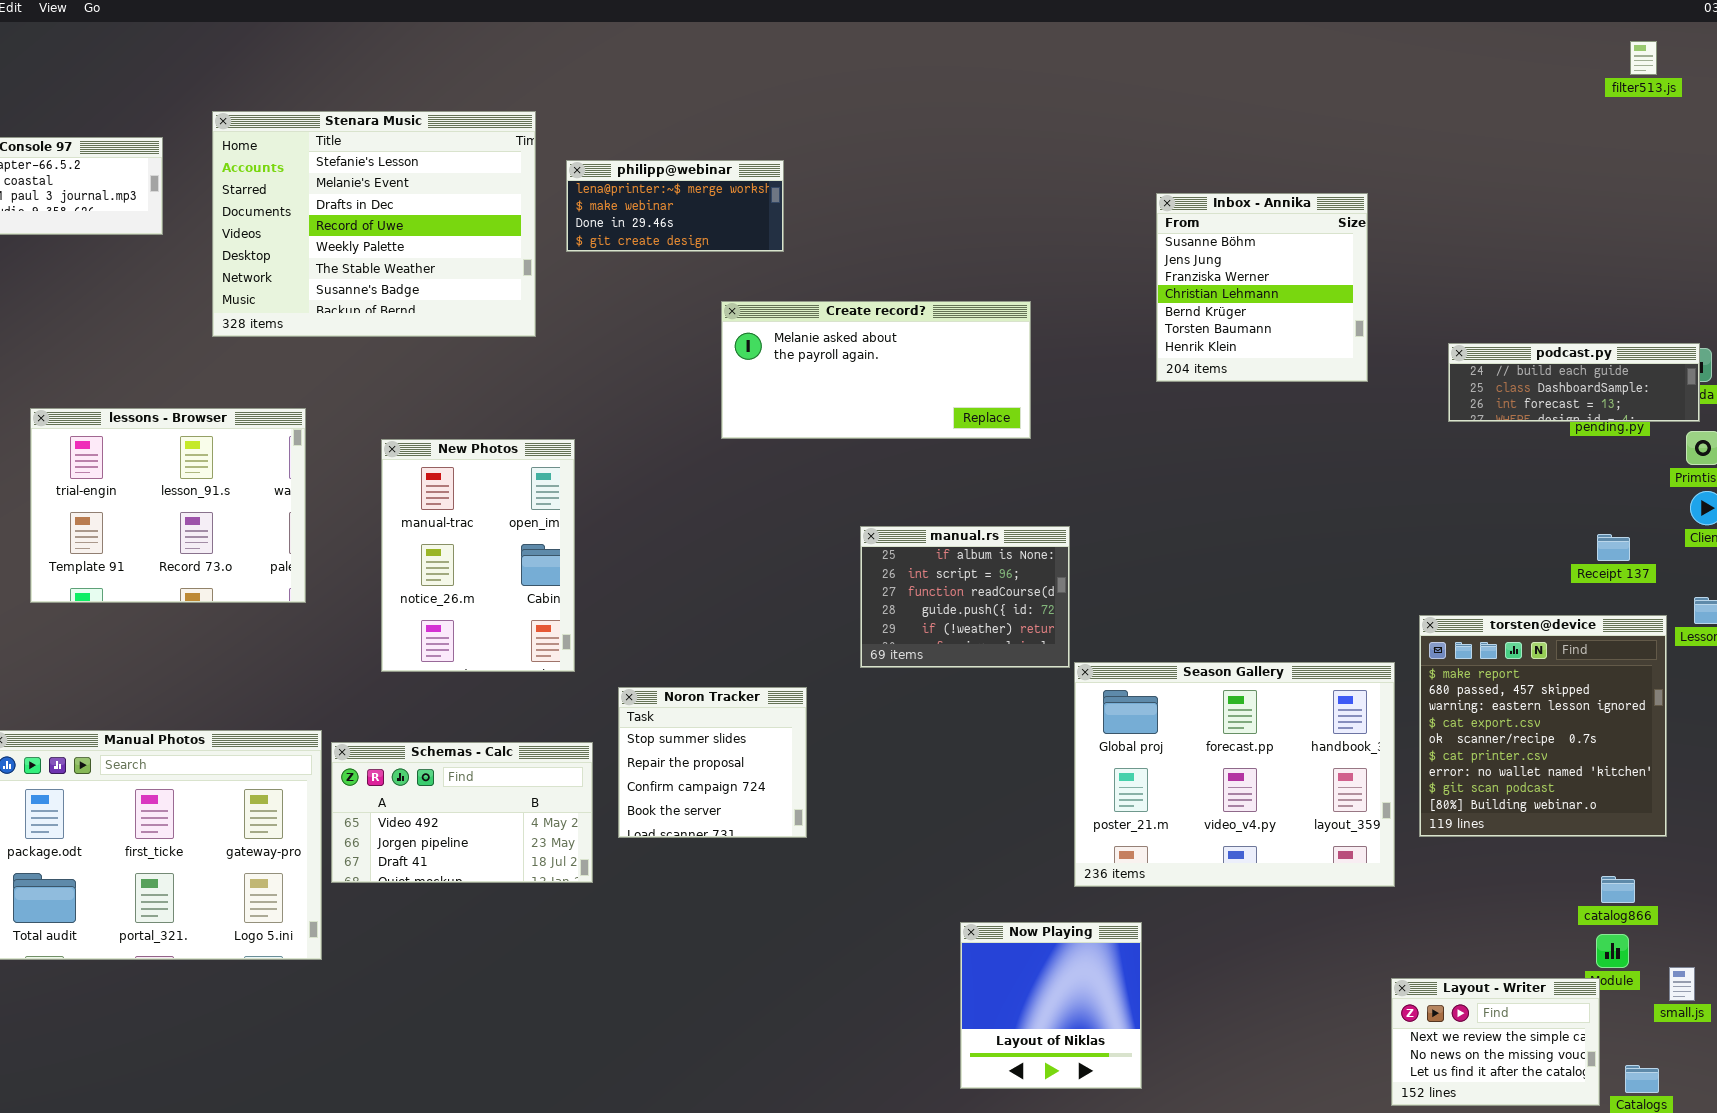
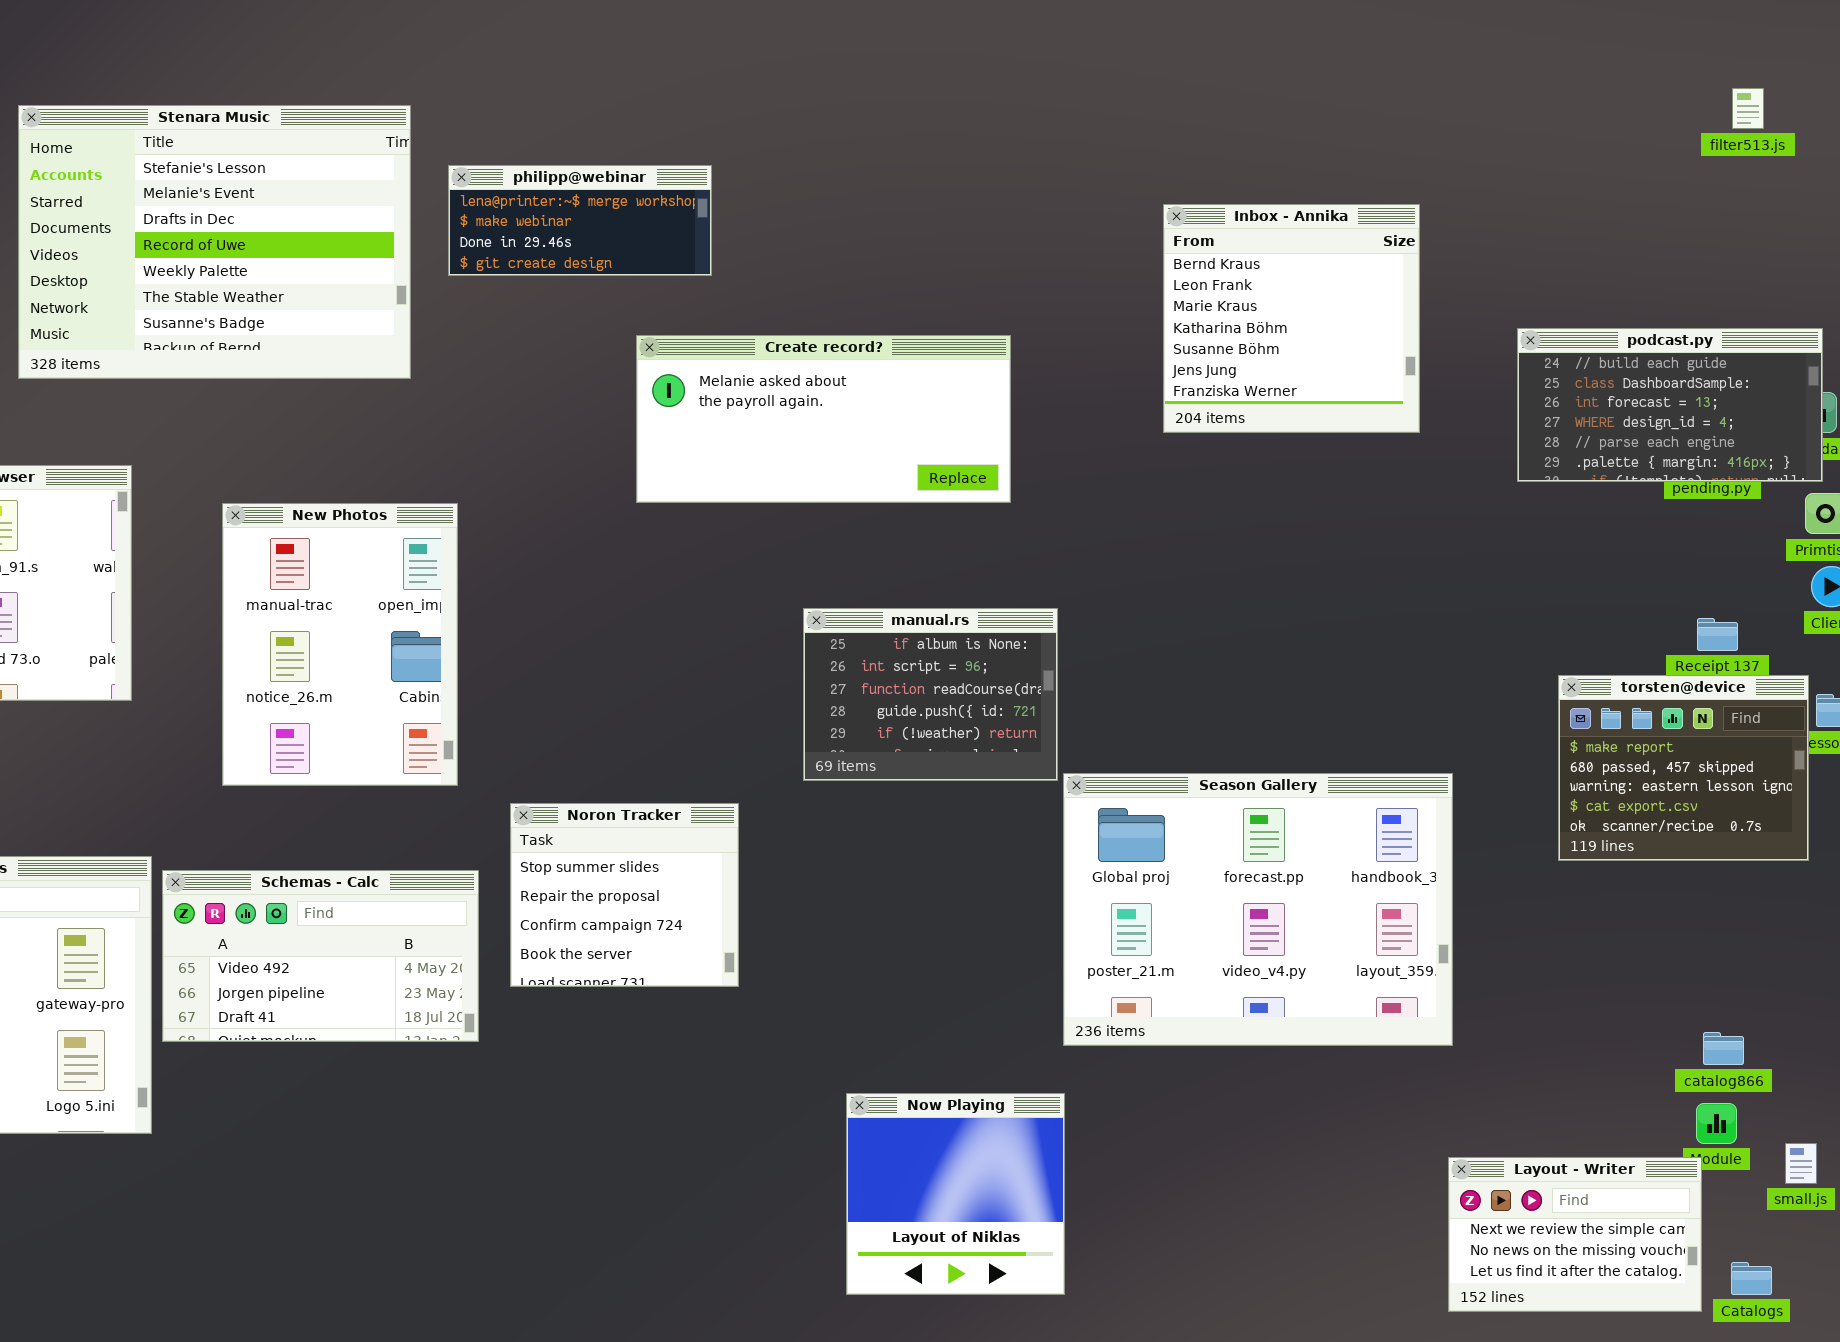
filter513.js: [1630,41,1657,75] -> [1732,88,1764,129], moved
Inbox - Annika: [1156,193,1368,382] -> [1163,204,1420,433], scrolled up 4 rows
podcast.py: [1448,343,1700,422] -> [1517,328,1823,482], resized
torsten@device: [1419,615,1667,837] -> [1558,675,1809,861], moved, resized
Now Playing: [960,922,1142,1089] -> [846,1093,1065,1295], moved

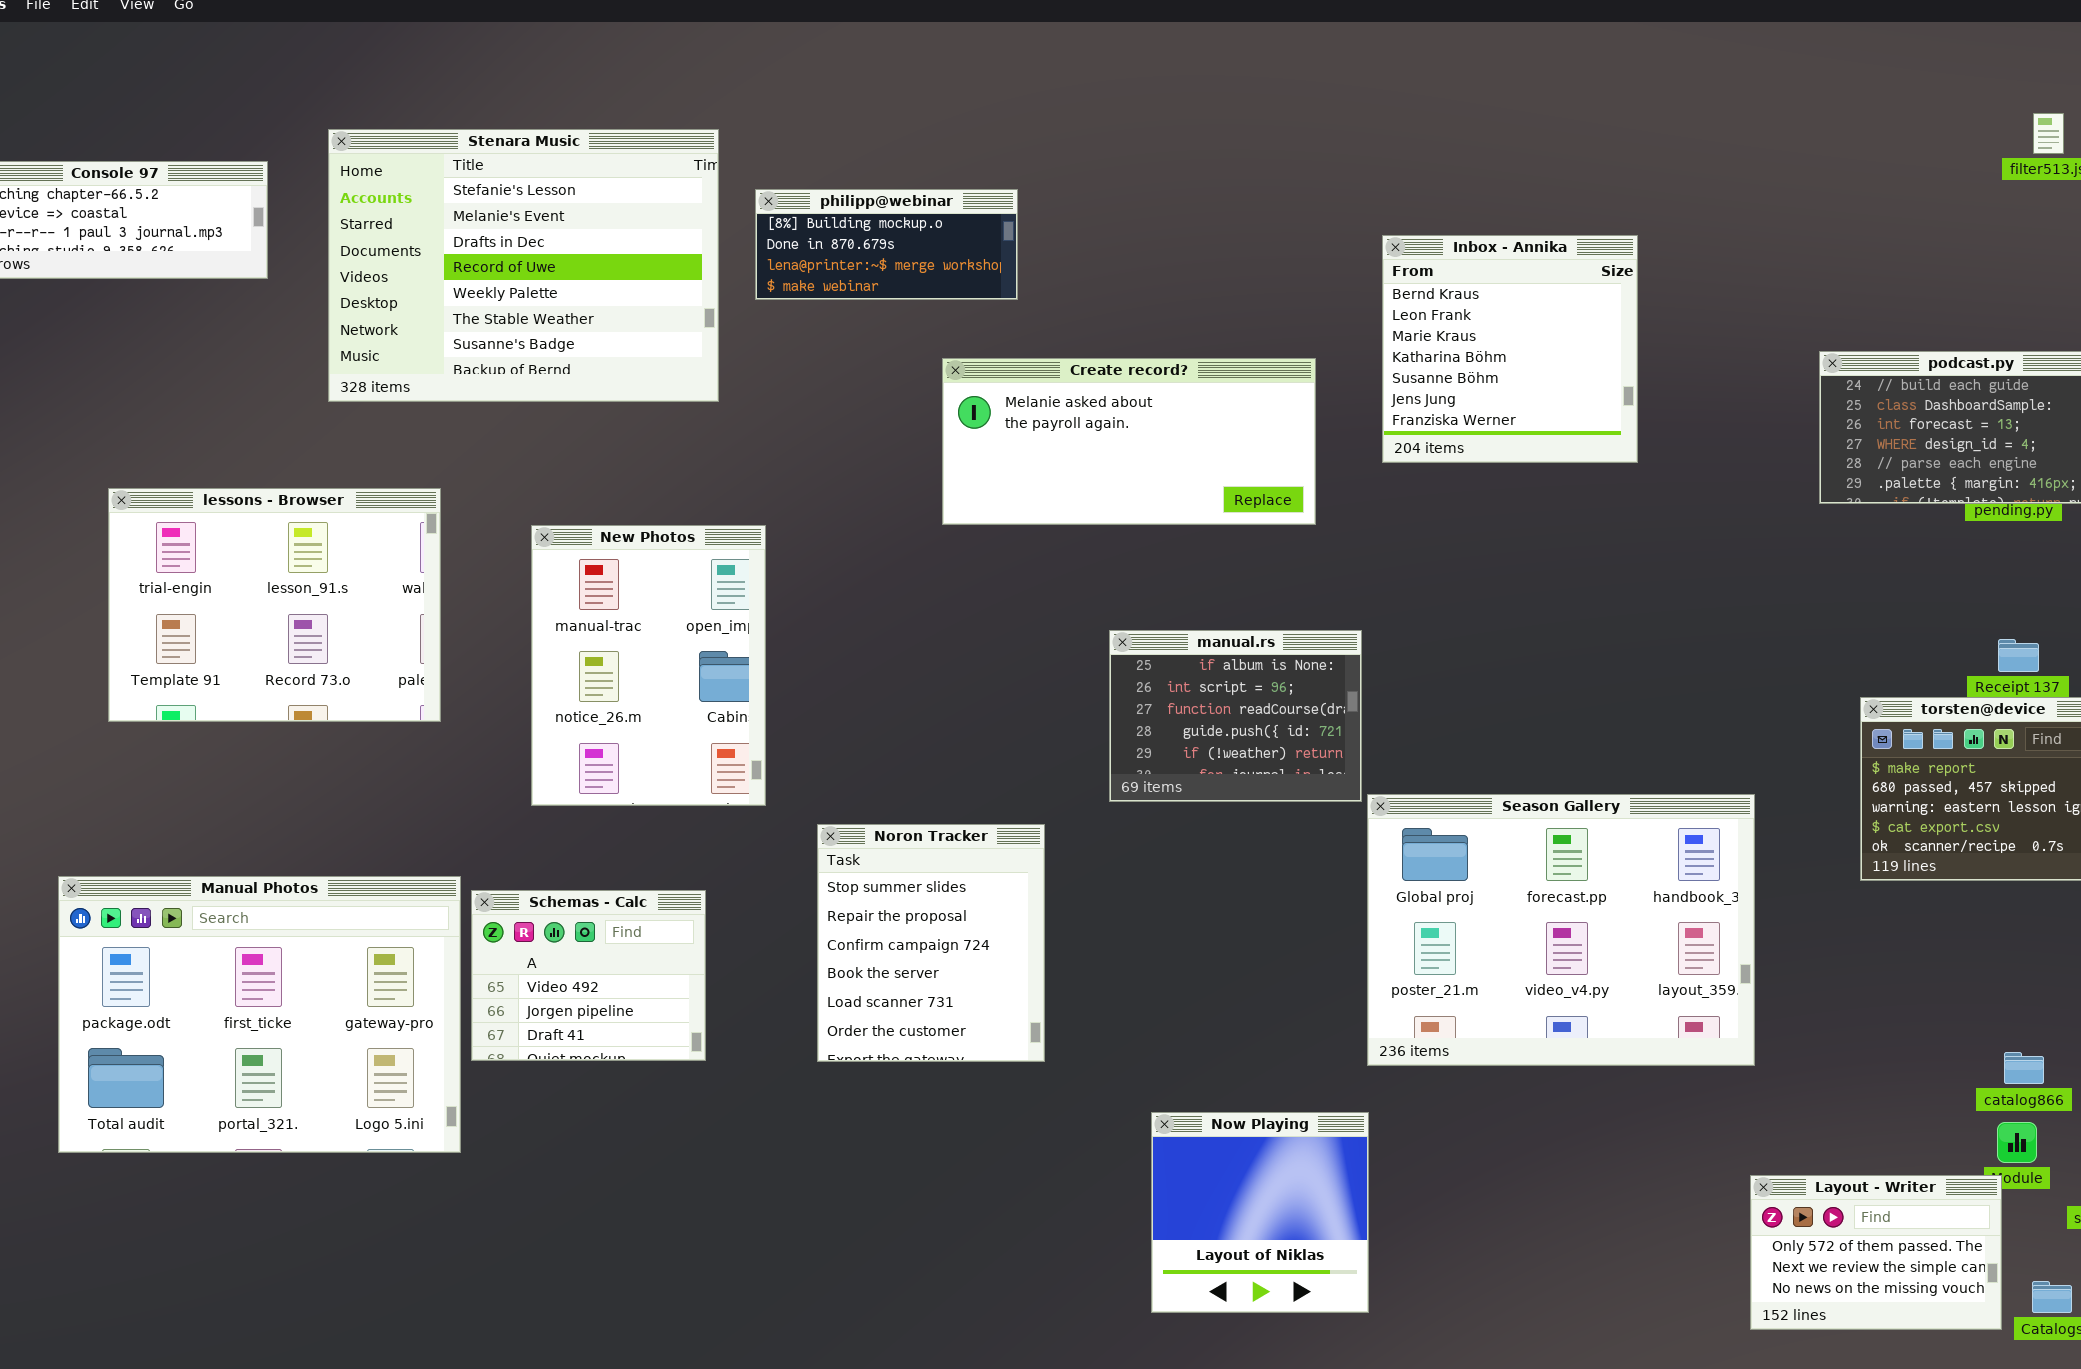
philipp@webinar: [448,165,712,276] -> [755,189,1018,300], scrolled up 2 rows
Inbox - Annika: [1163,204,1420,433] -> [1382,235,1638,463], moved
Noron Tracker: [510,803,739,987] -> [817,824,1045,1062], resized
Schemas - Calc: [162,870,479,1042] -> [471,890,706,1061], resized
Layout - Writer: [1448,1157,1702,1312] -> [1750,1175,2002,1330], scrolled up 1 row

